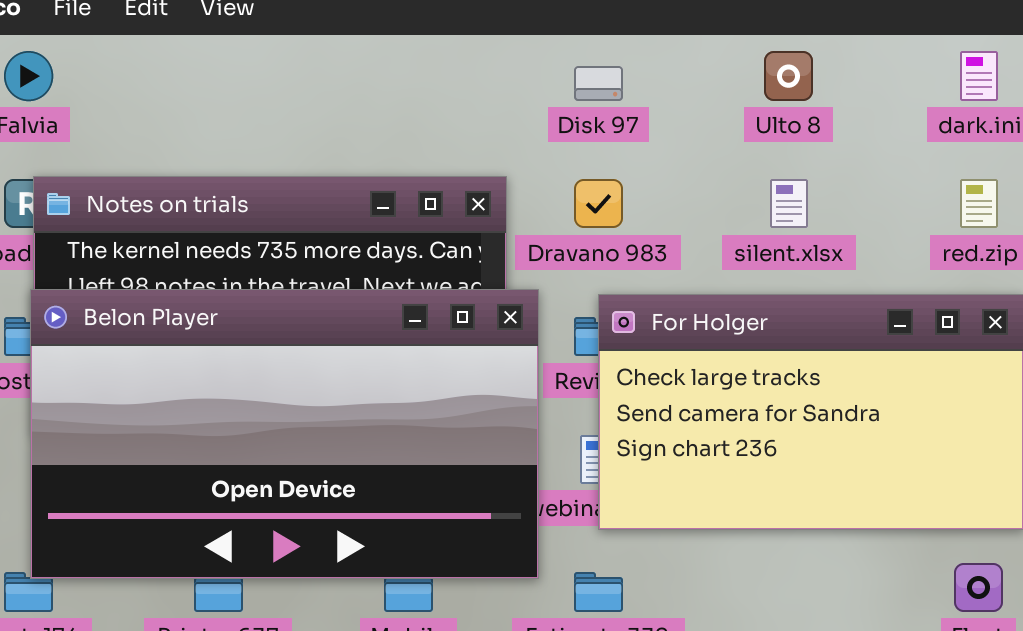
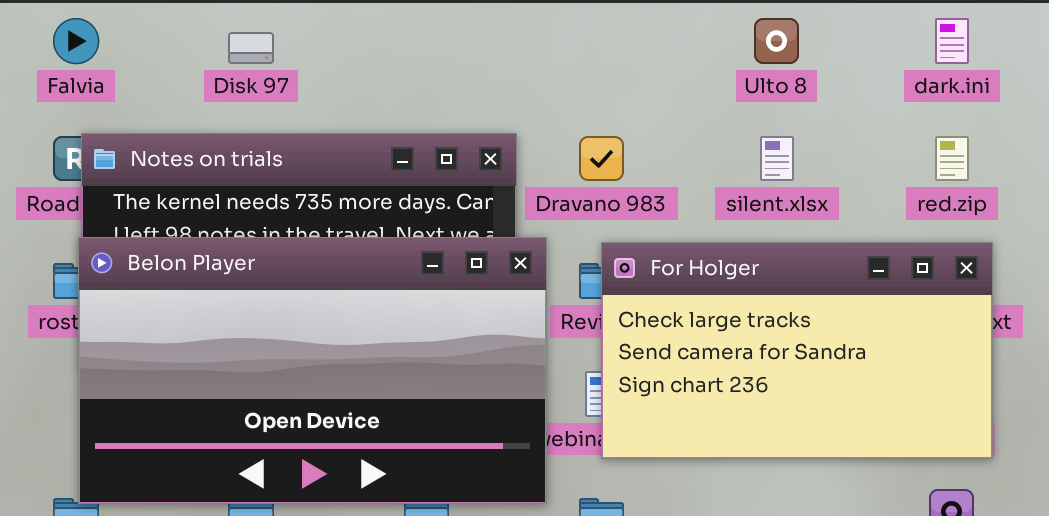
Disk 97: [574,66,623,101] -> [228,32,274,64], moved

